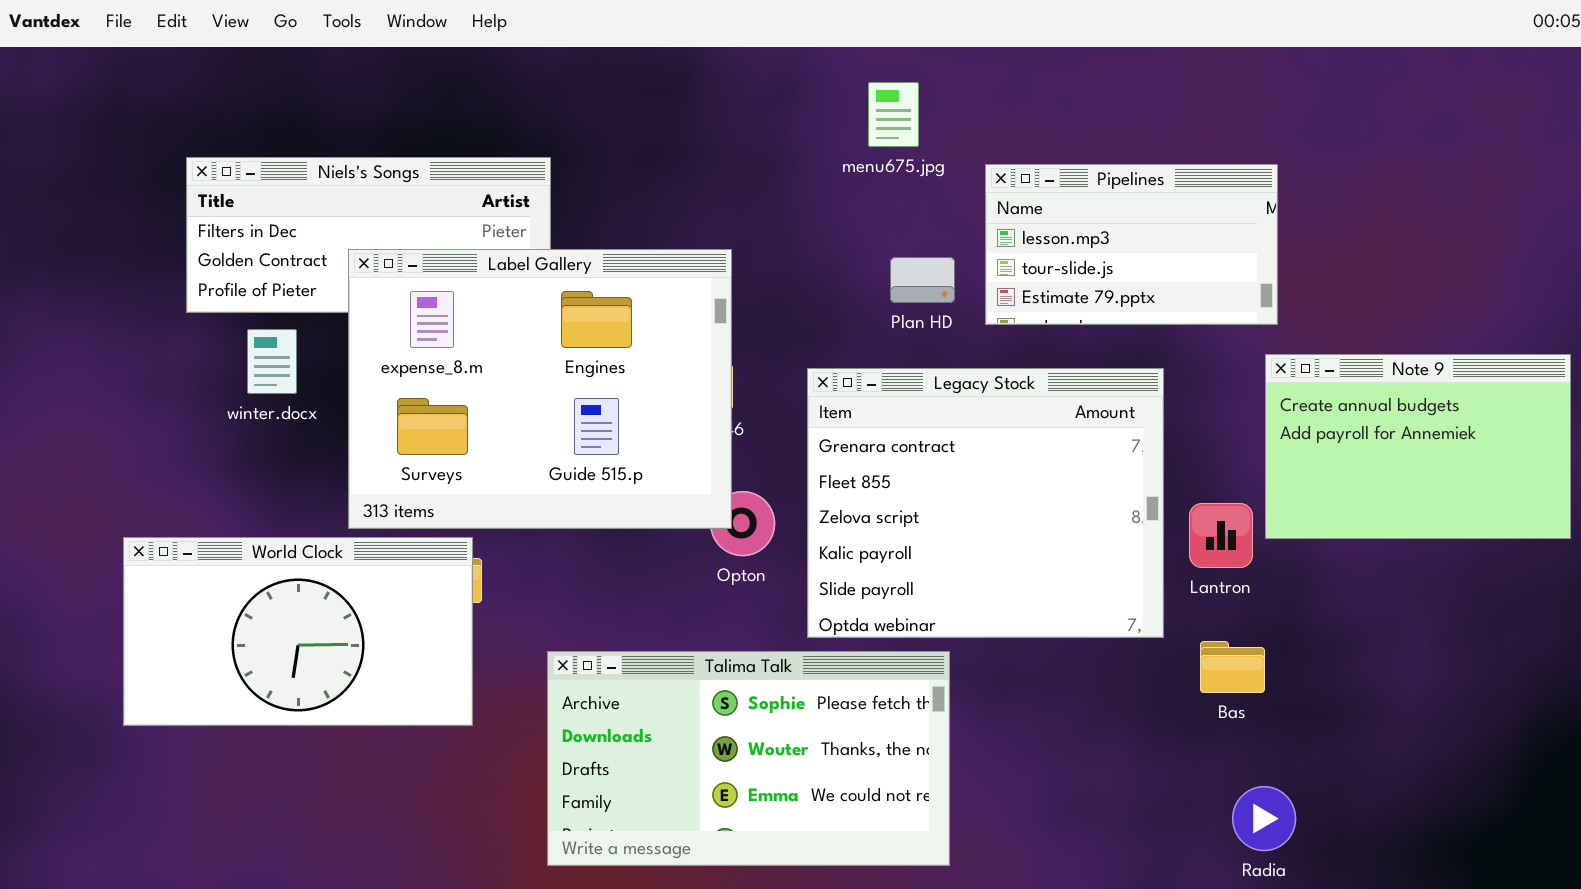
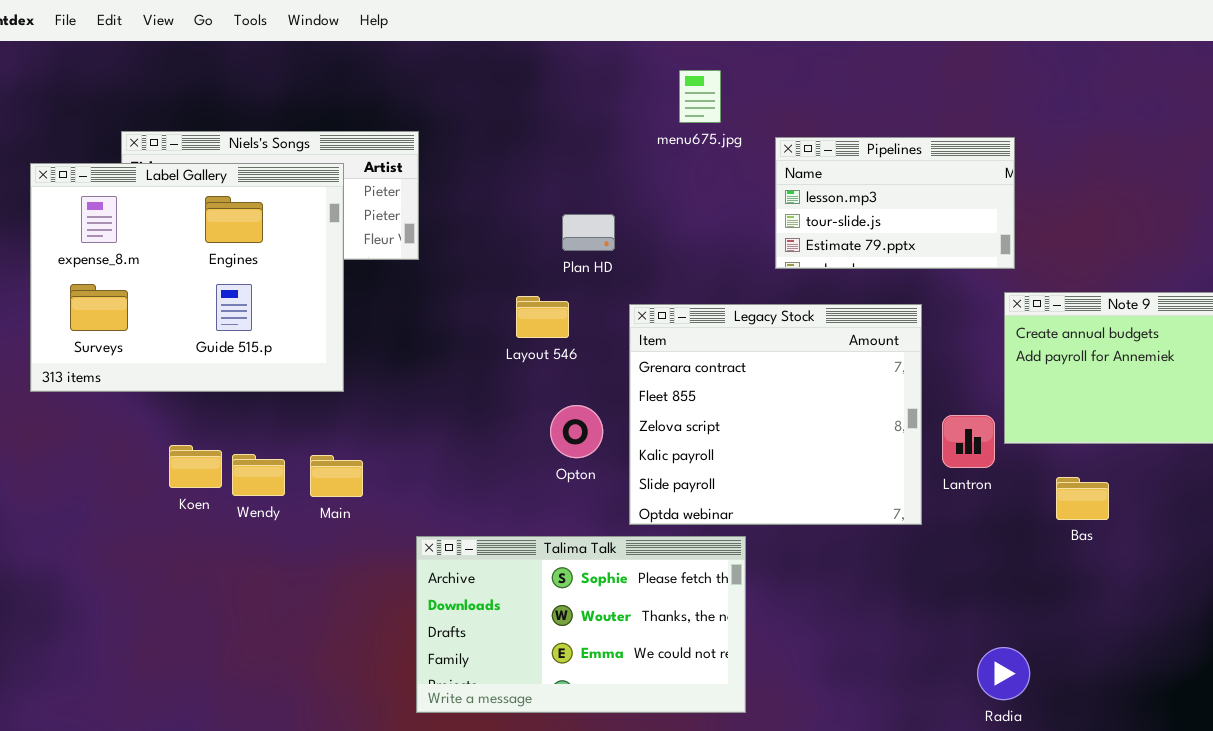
Label Gallery: [348,249,732,529] -> [30,163,344,392], moved
Plan HD: [890,257,955,303] -> [562,214,615,251], moved
World Clock: [123,537,473,726] -> none, closed
Bas: [1200,641,1265,693] -> [1056,477,1109,520], moved

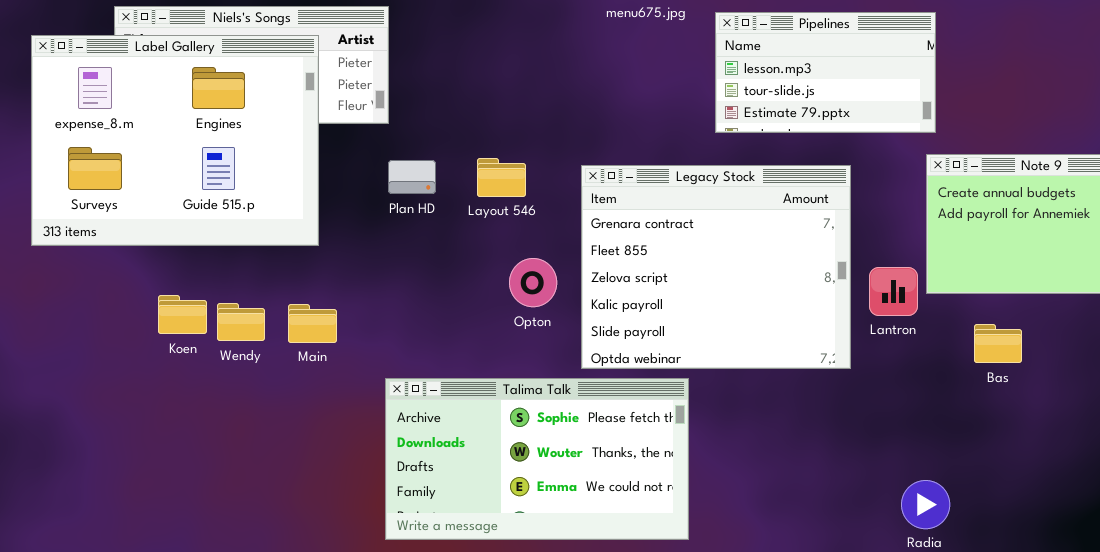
Plan HD: [562,214,615,251] -> [388,160,436,194], moved

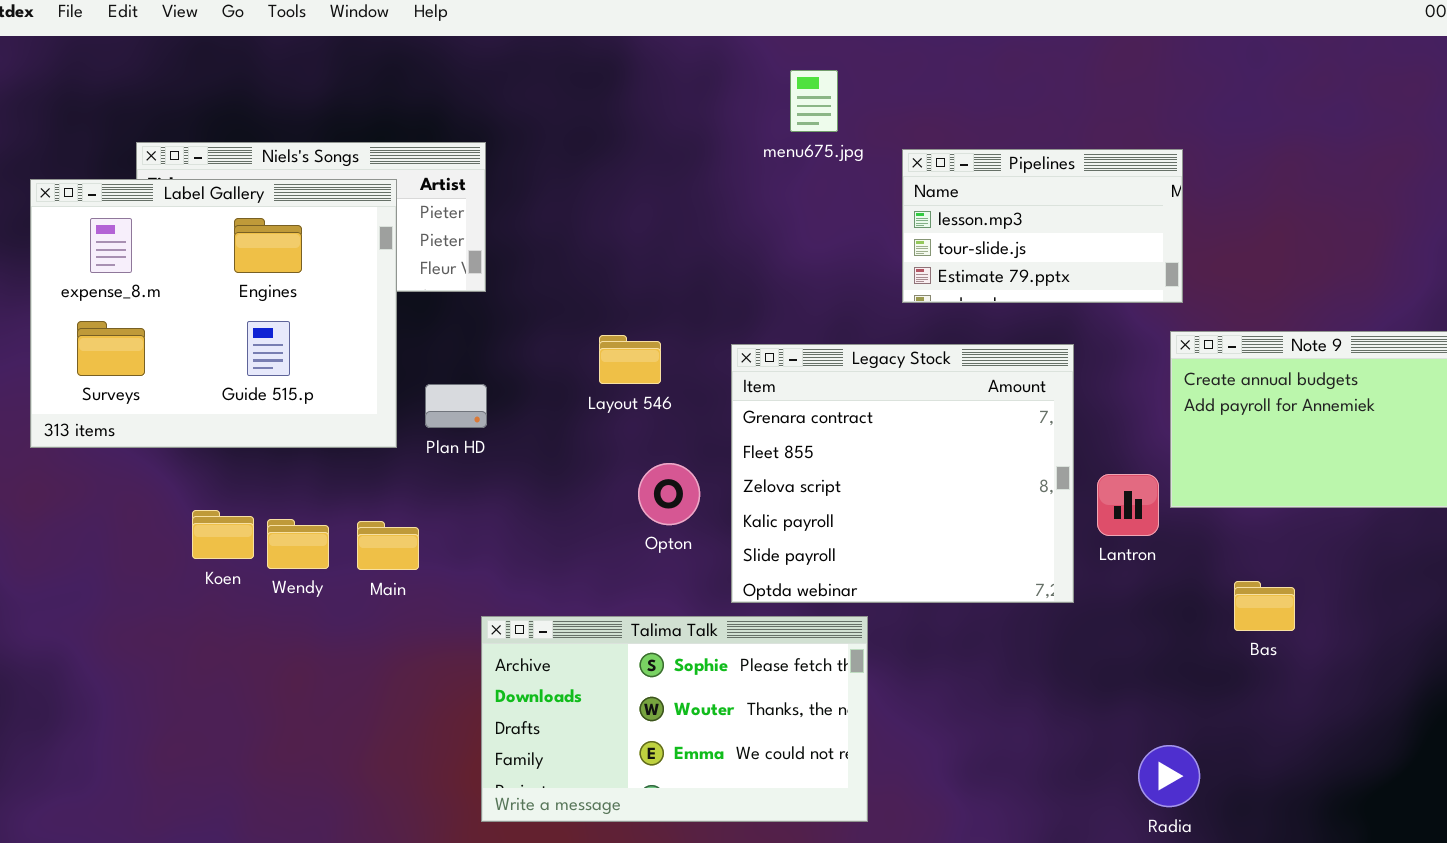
Plan HD: [388,160,436,194] -> [425,384,487,428], moved
Bas: [974,324,1022,363] -> [1234,581,1295,631], moved

